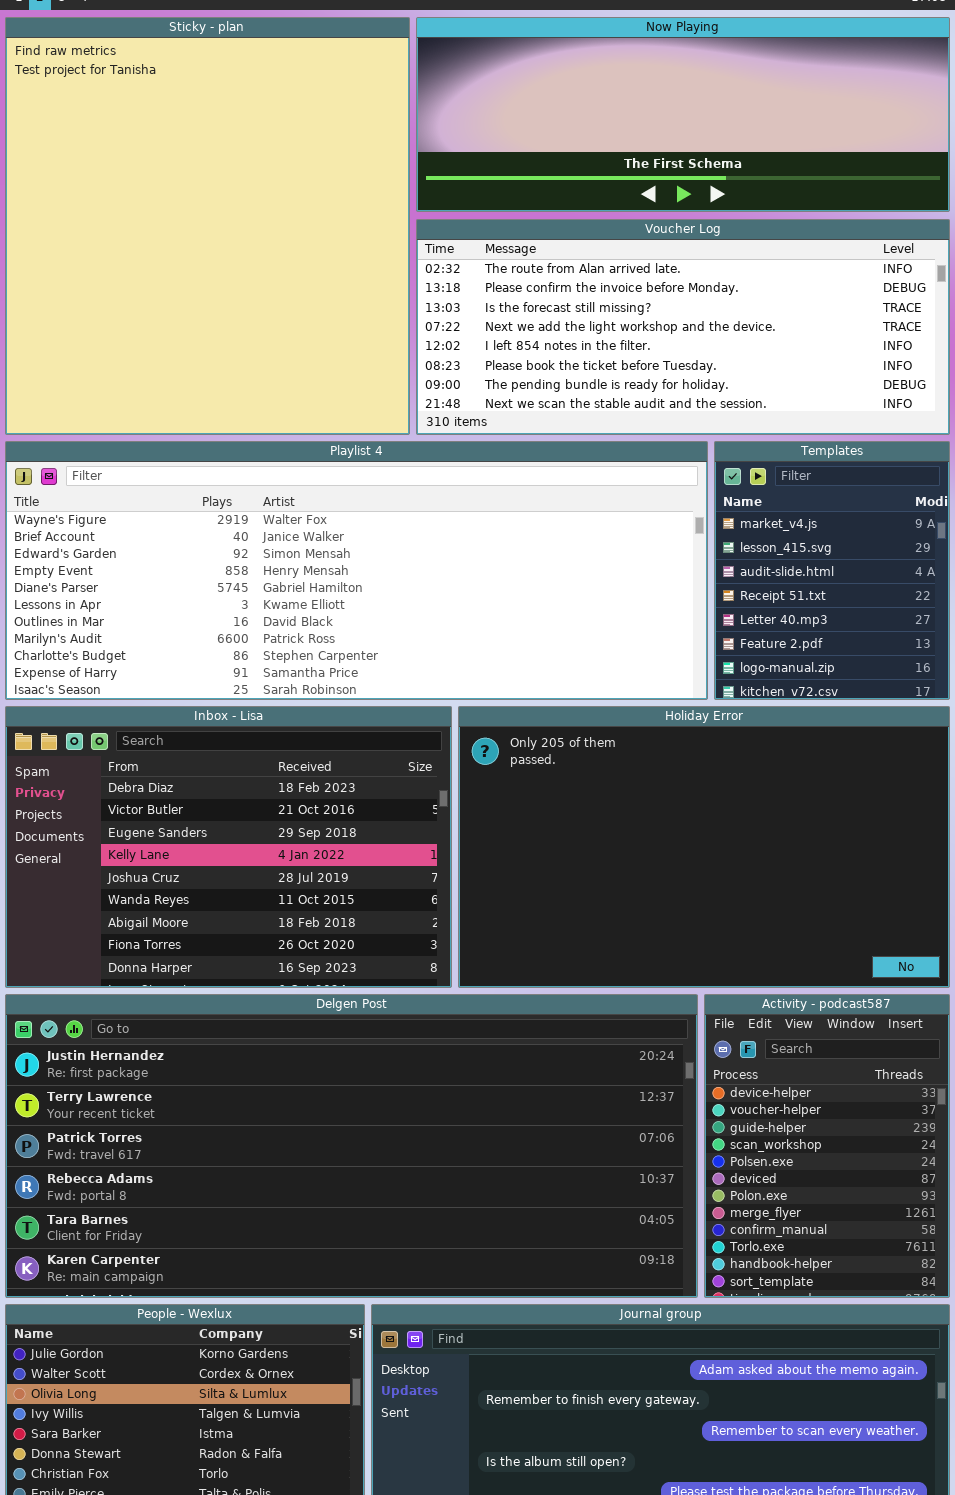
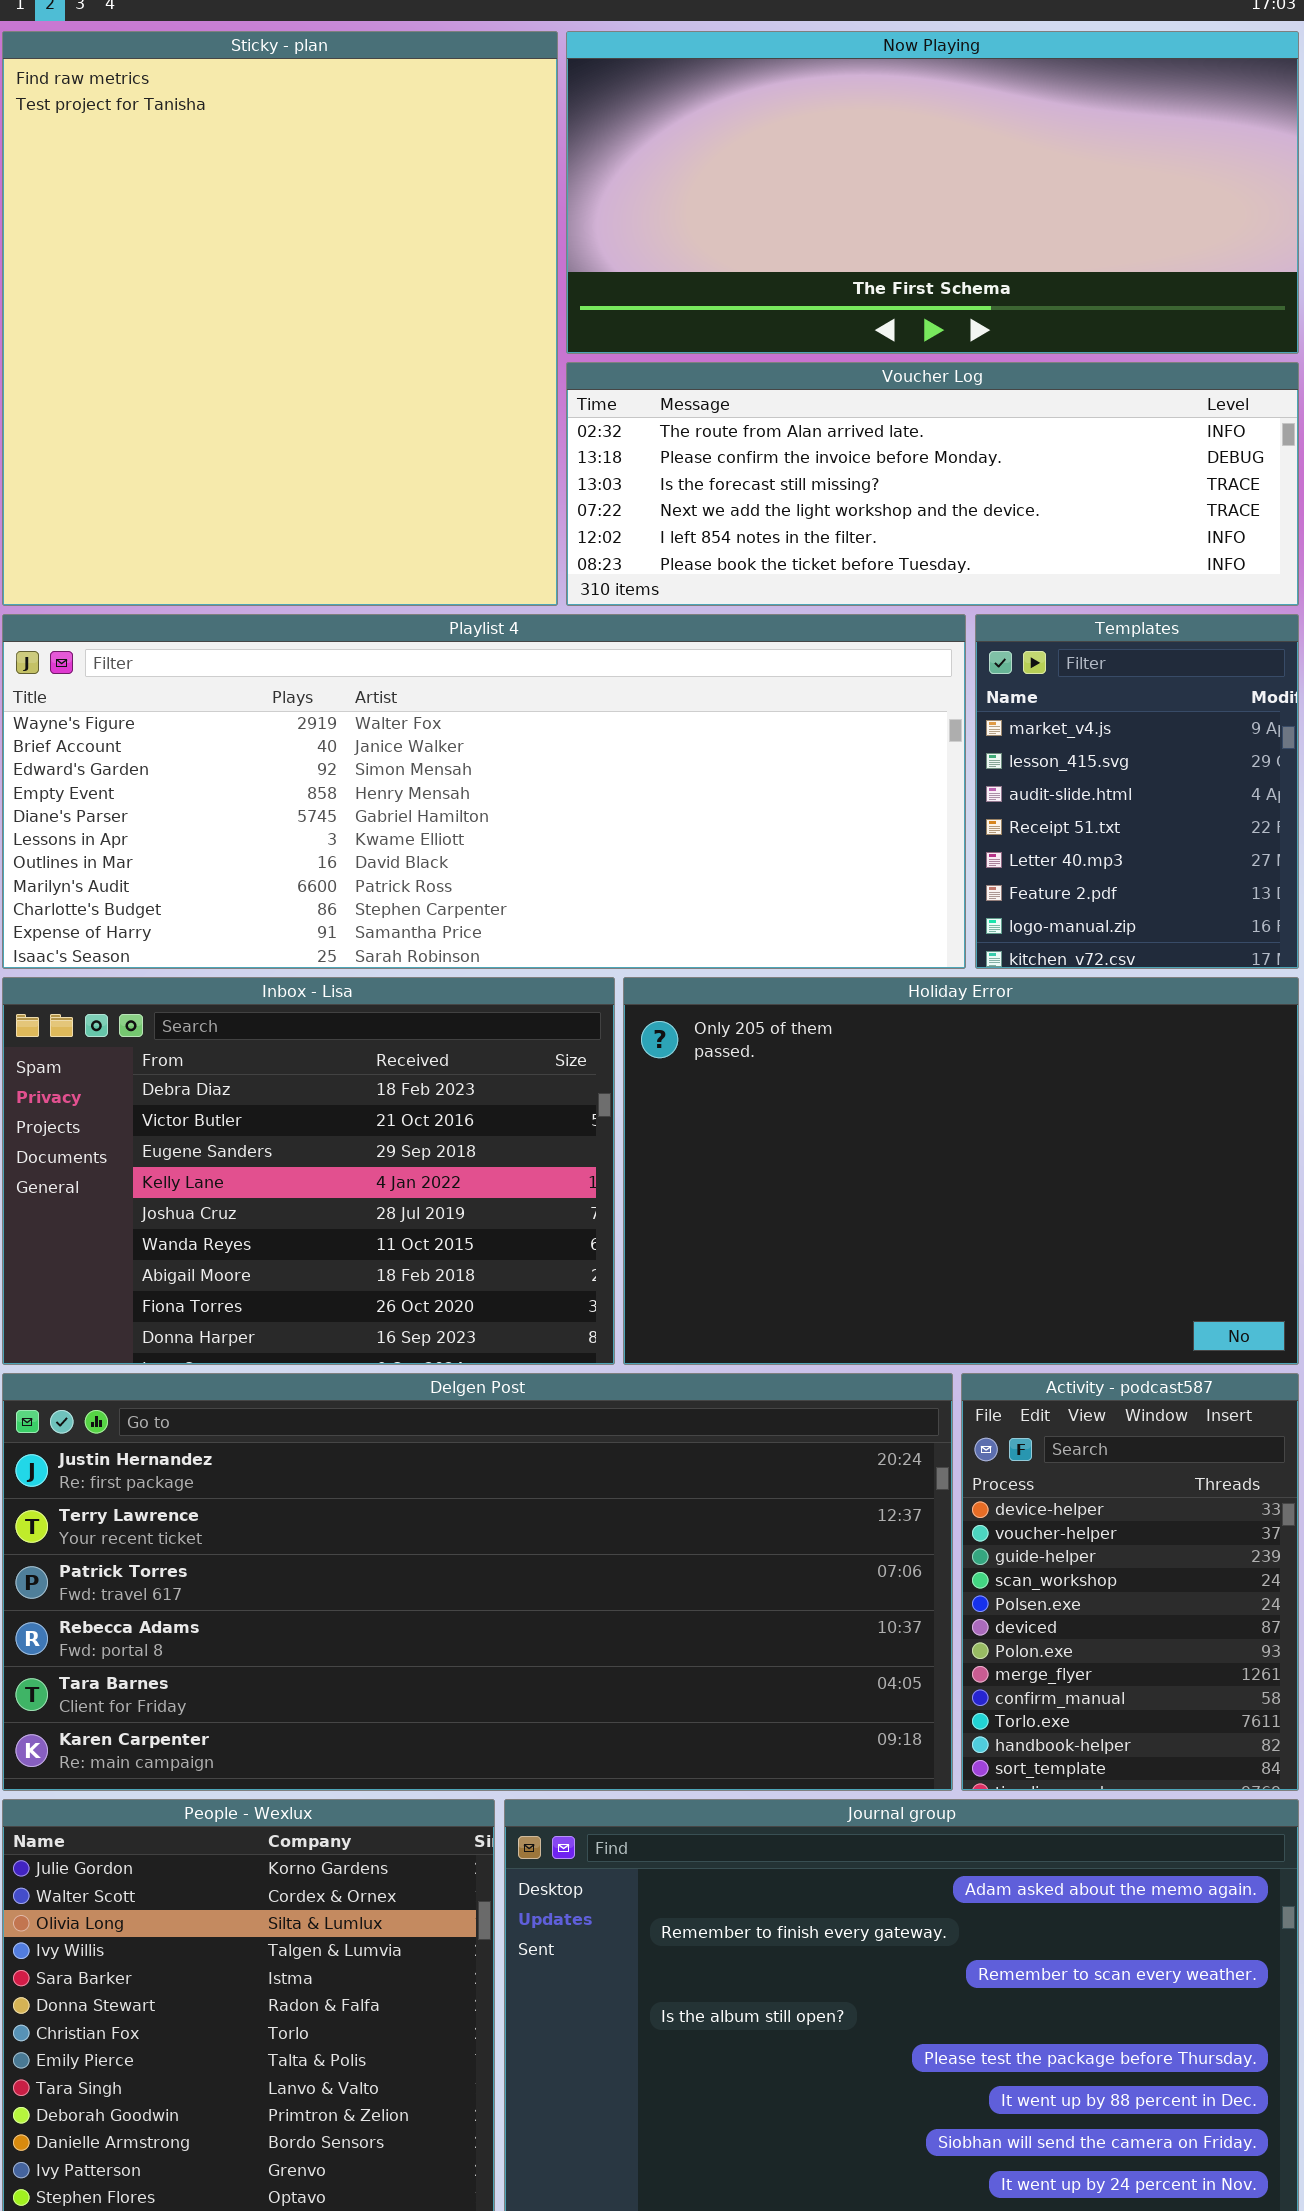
Now Playing: [416,17,950,212] -> [566,31,1299,354], resized
Voucher Log: [416,219,950,435] -> [566,362,1299,606], resized

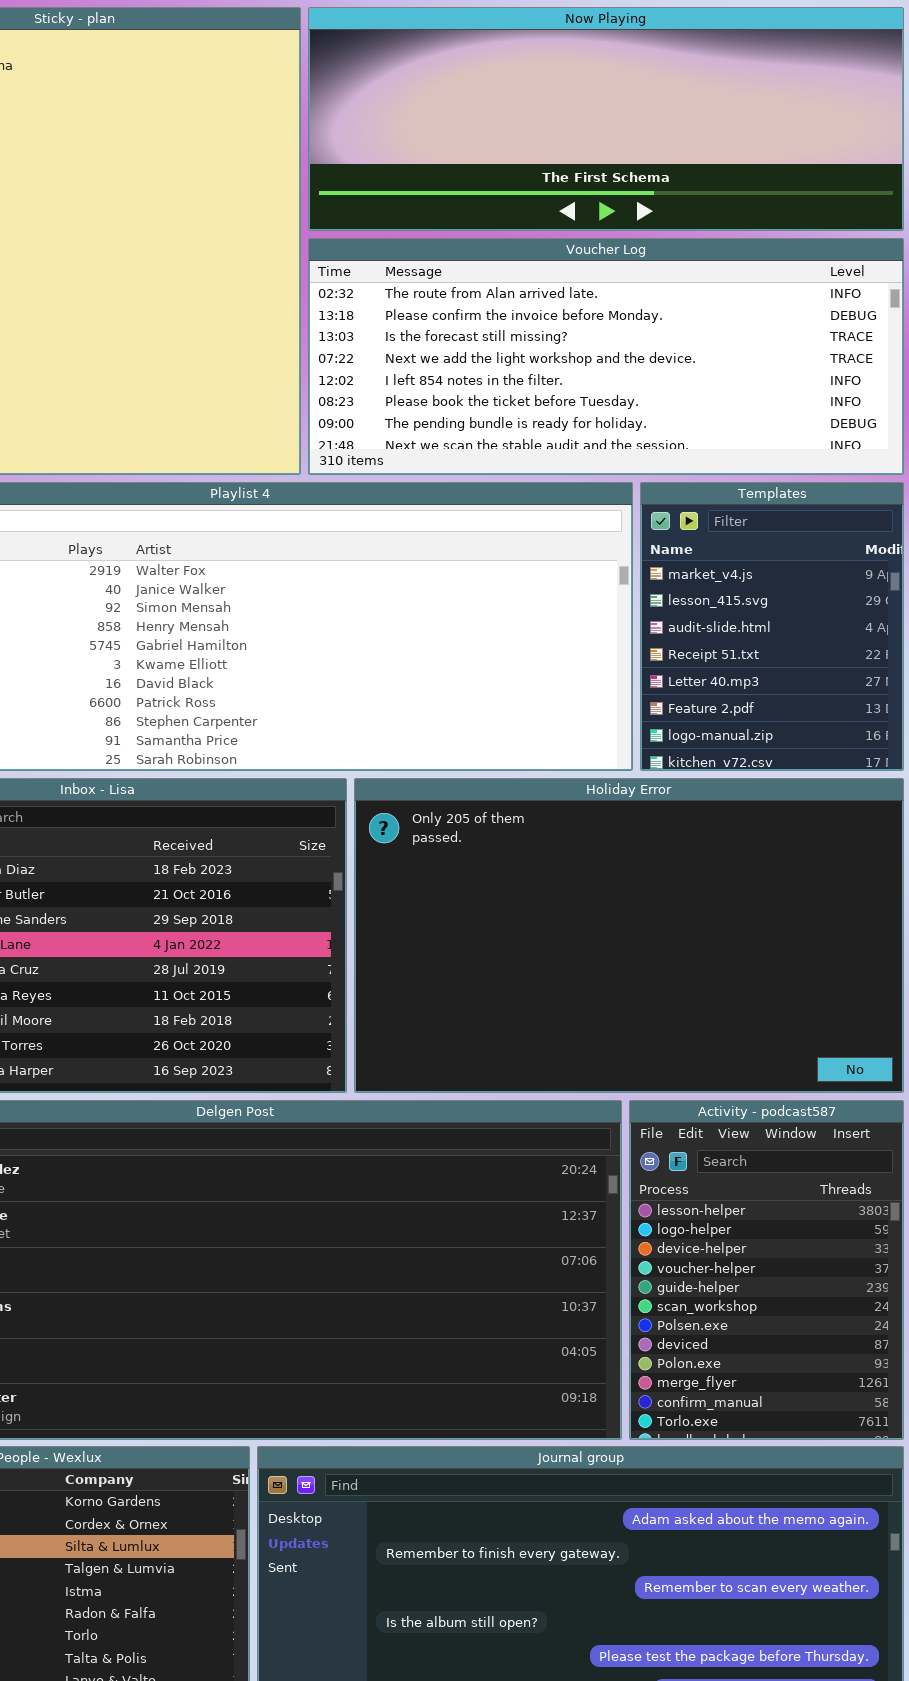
Now Playing: [566,31,1299,354] -> [308,7,904,231], resized
Voucher Log: [566,362,1299,606] -> [308,238,904,475], resized
Activity - podcast587: [961,1373,1299,1791] -> [629,1100,904,1440], scrolled up 2 rows

